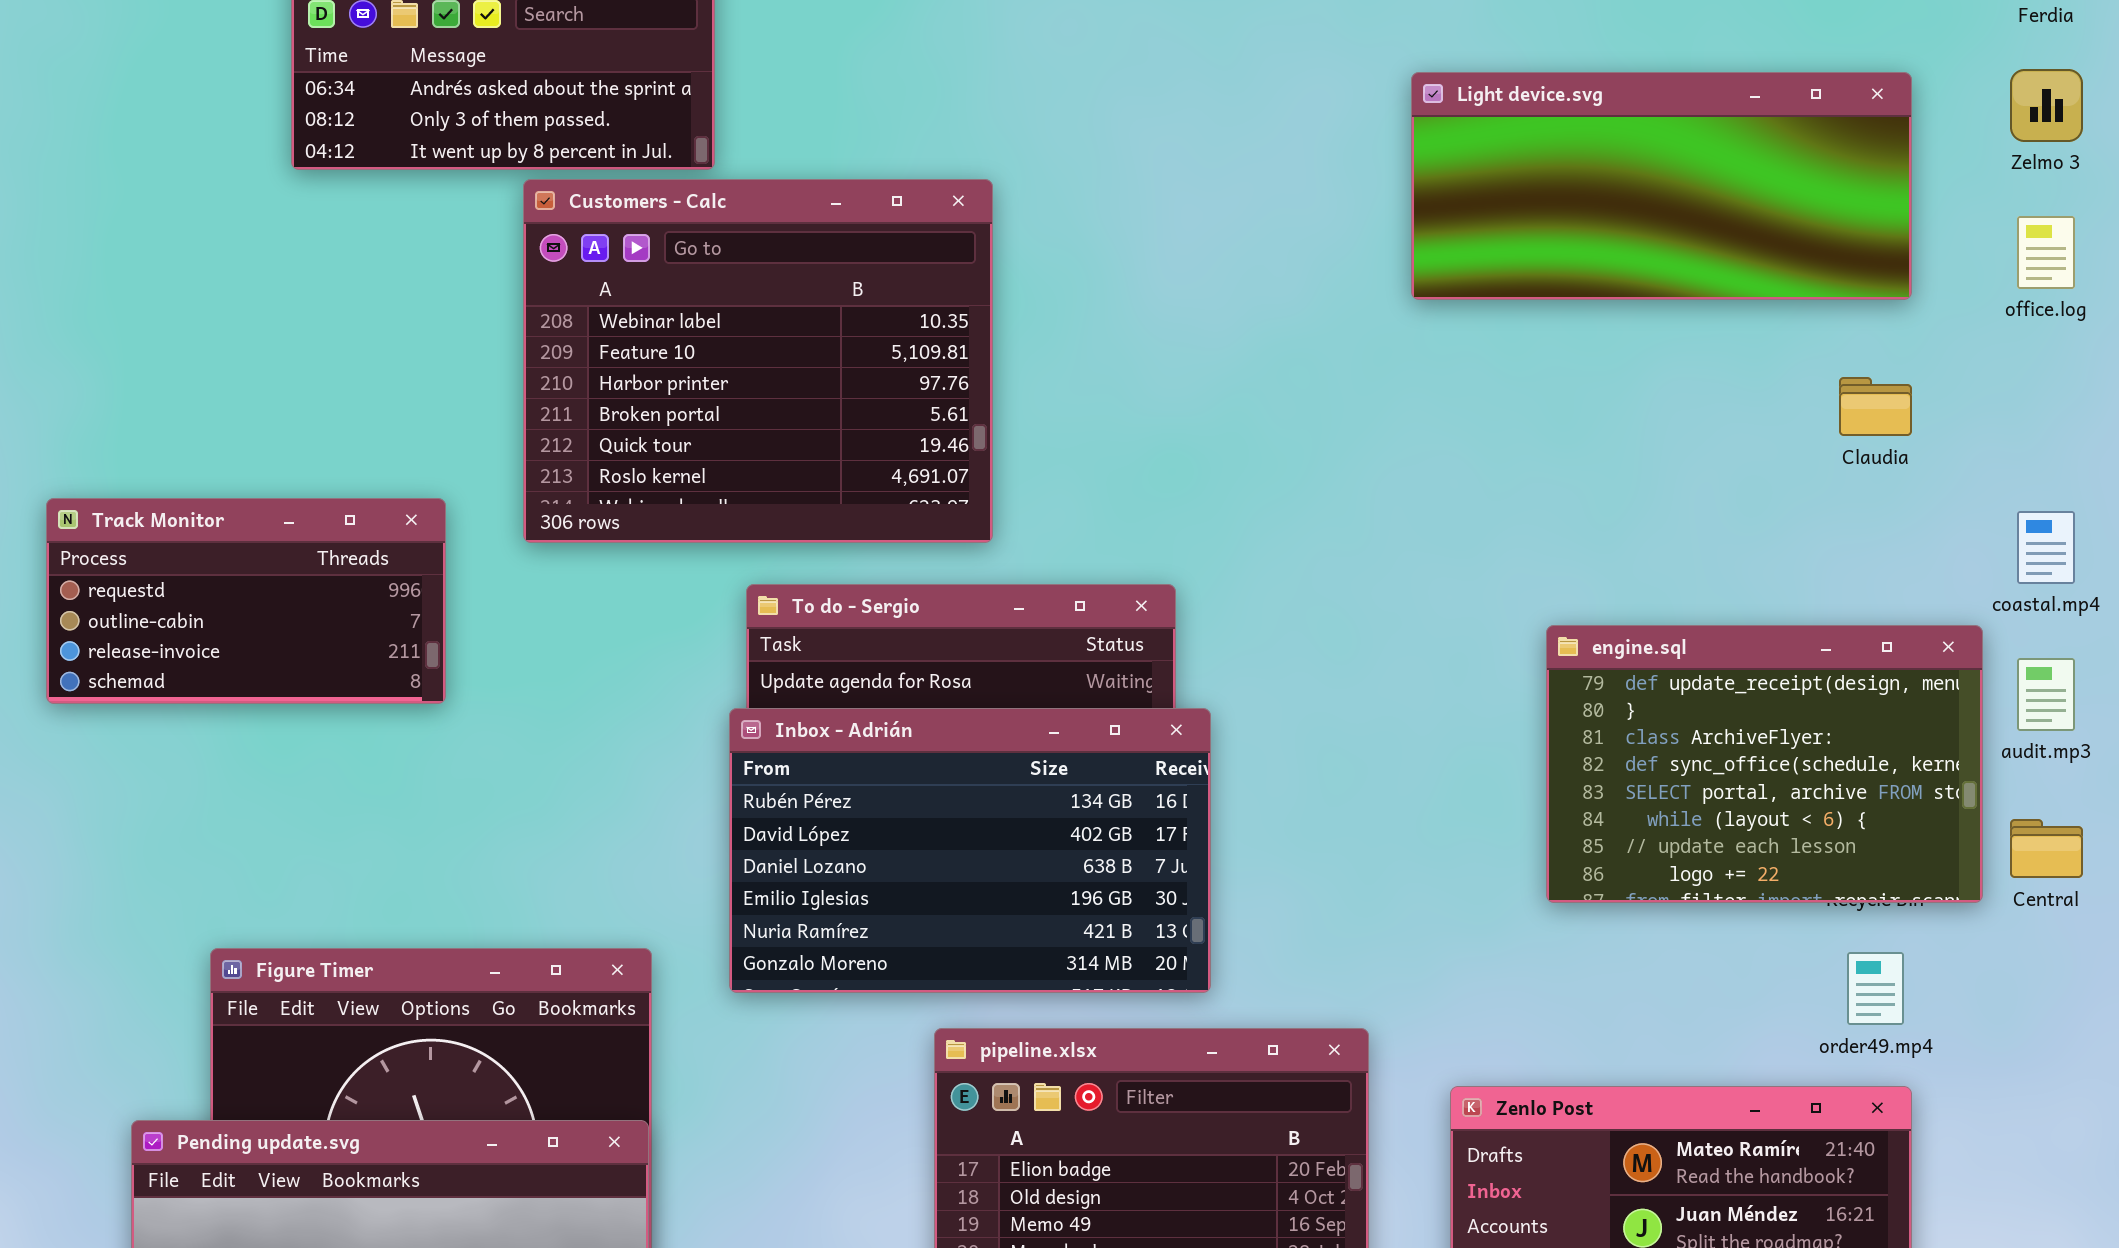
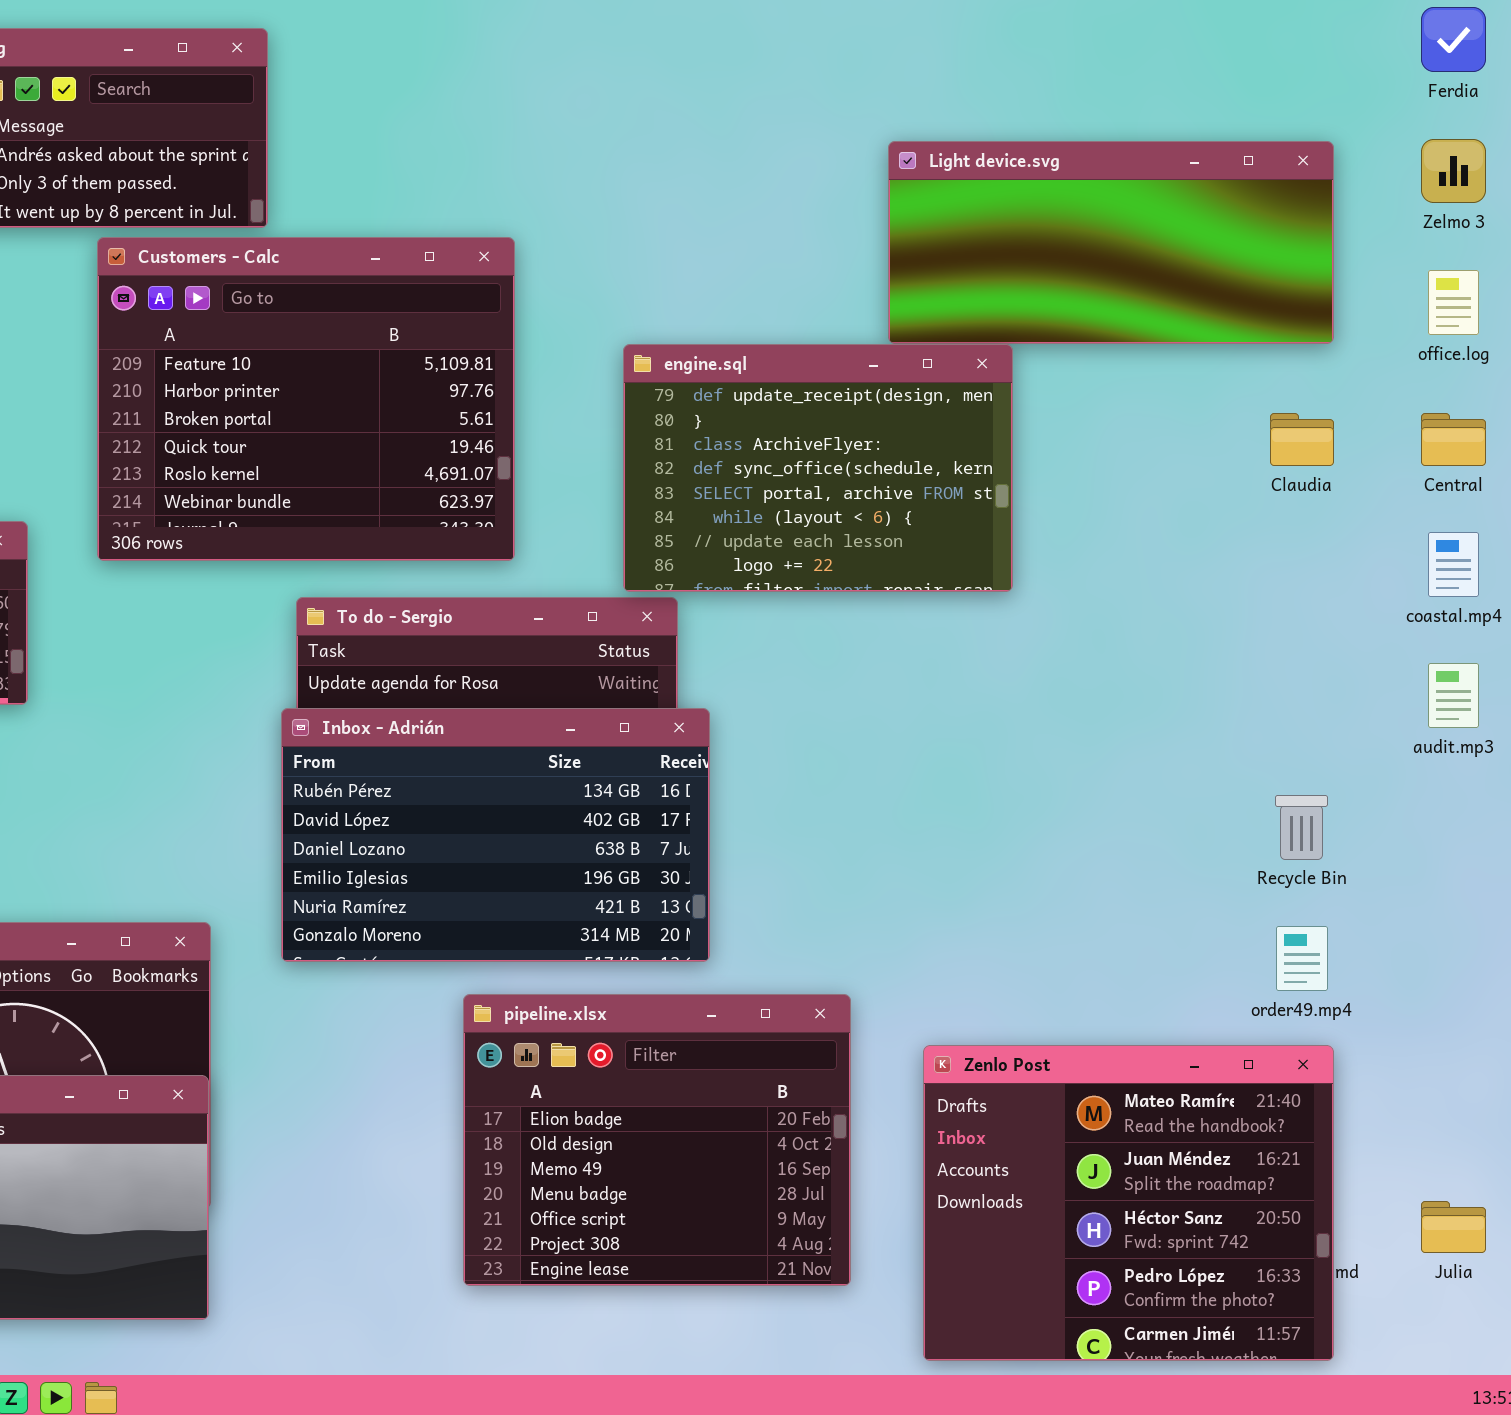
Customers - Calc: [523,179,993,543] -> [97,237,515,561], scrolled down 1 row
engine.sql: [1546,625,1983,903] -> [623,344,1013,592], moved
Central: [2010,819,2083,878] -> [1421,413,1486,466], moved

